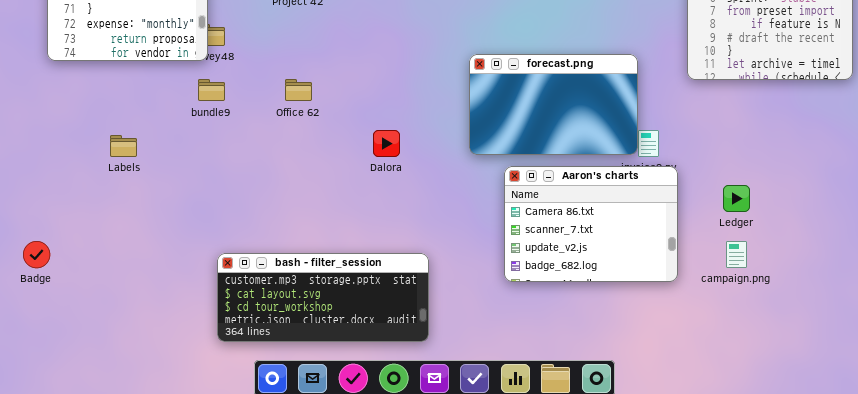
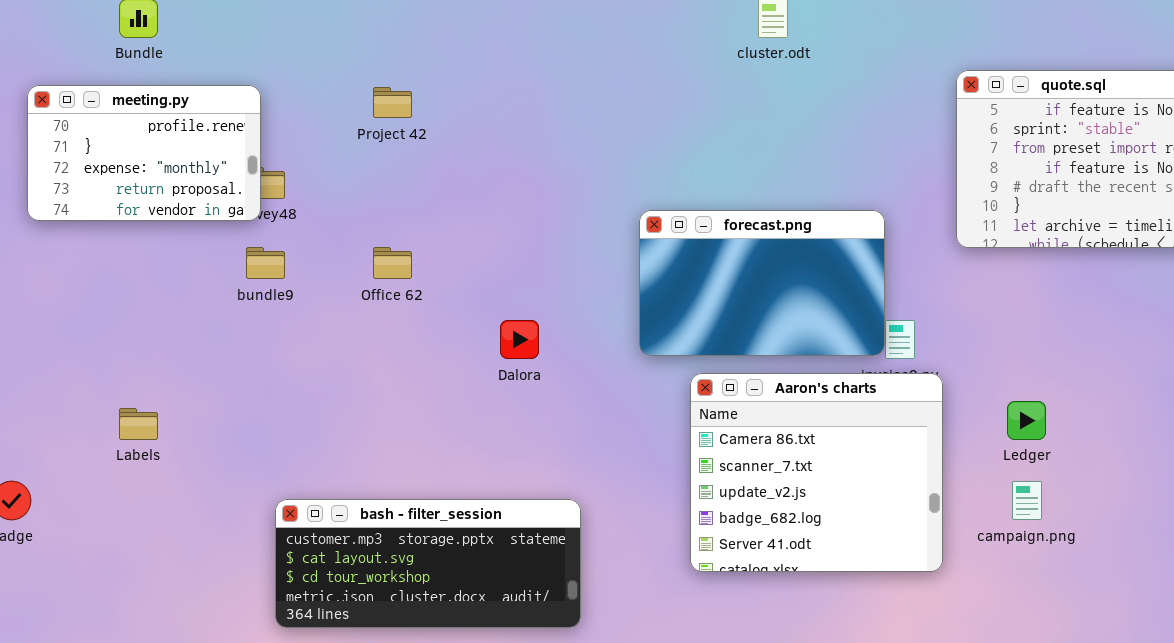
Labels: [110,135,137,157] -> [119,408,158,440], moved
Aaron's charts: [504,166,678,282] -> [690,373,943,572], resized

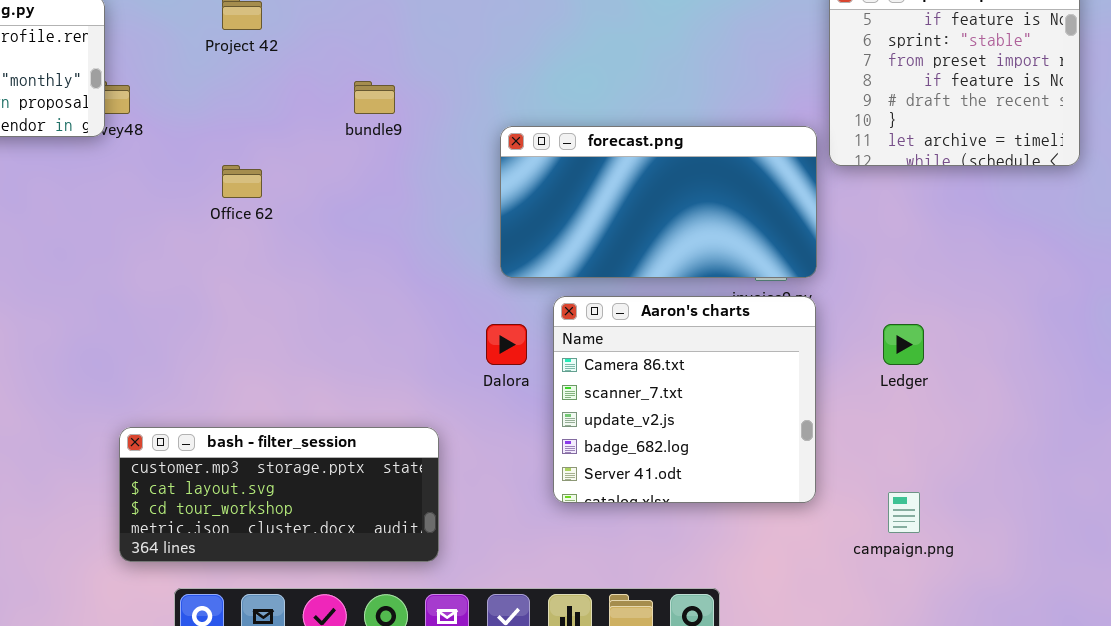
forecast.png: [639,210,885,356] -> [500,126,817,278], resized
bundle9: [246,247,285,279] -> [354,81,395,114], moved
Dalora: [500,320,539,359] -> [486,324,527,365], moved
campaign.png: [1012,481,1042,520] -> [888,492,920,533], moved

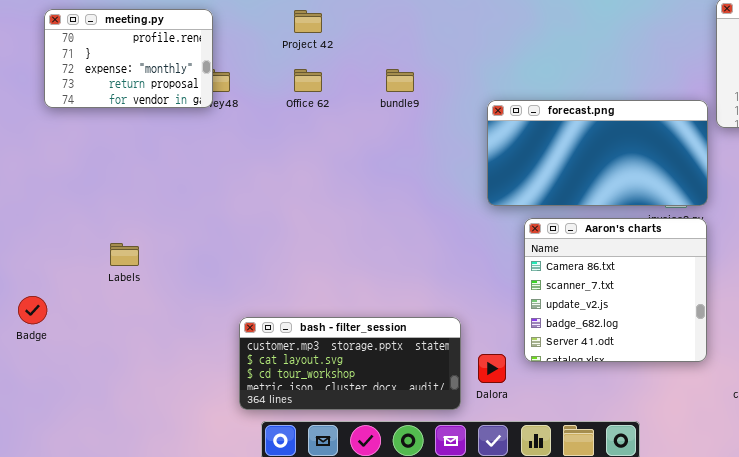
Office 62: [222,165,262,198] -> [294,69,322,92], moved
Dalora: [486,324,527,365] -> [478,354,506,383], moved
bash - filter_session: [119,427,439,562] -> [239,317,461,410], moved

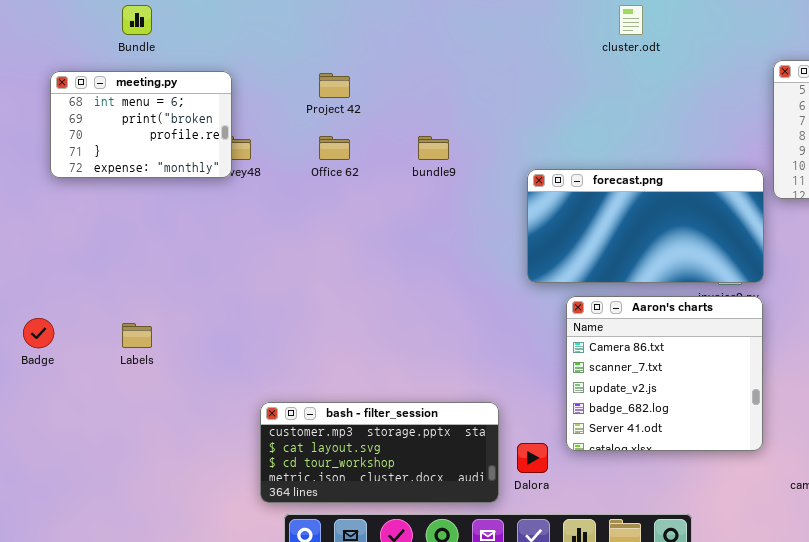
meeting.py: [44,9,213,108] -> [50,71,232,178], scrolled up 2 rows
Badge: [18,296,47,324] -> [23,318,54,348], moved

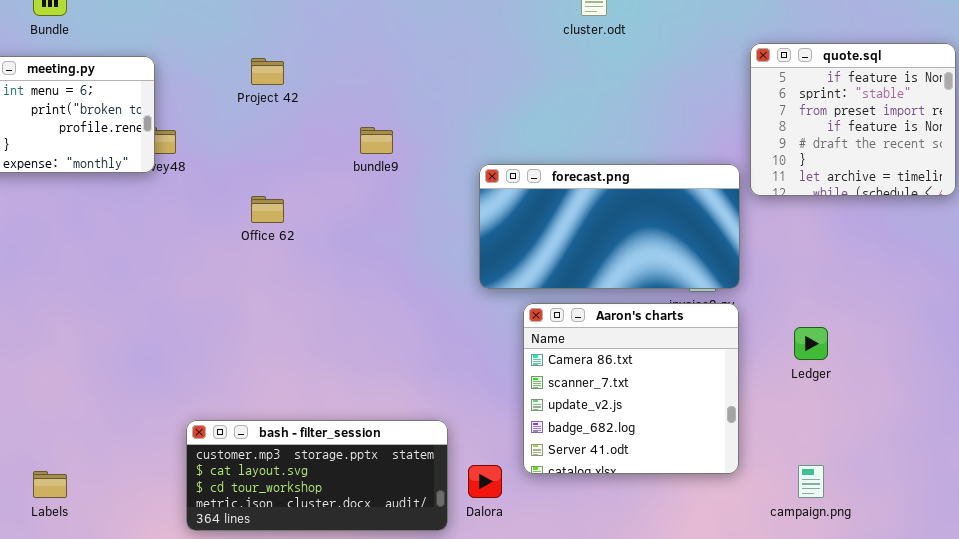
Office 62: [319,136,350,160] -> [251,196,284,223], moved
Labels: [122,323,152,348] -> [33,471,67,498], moved

